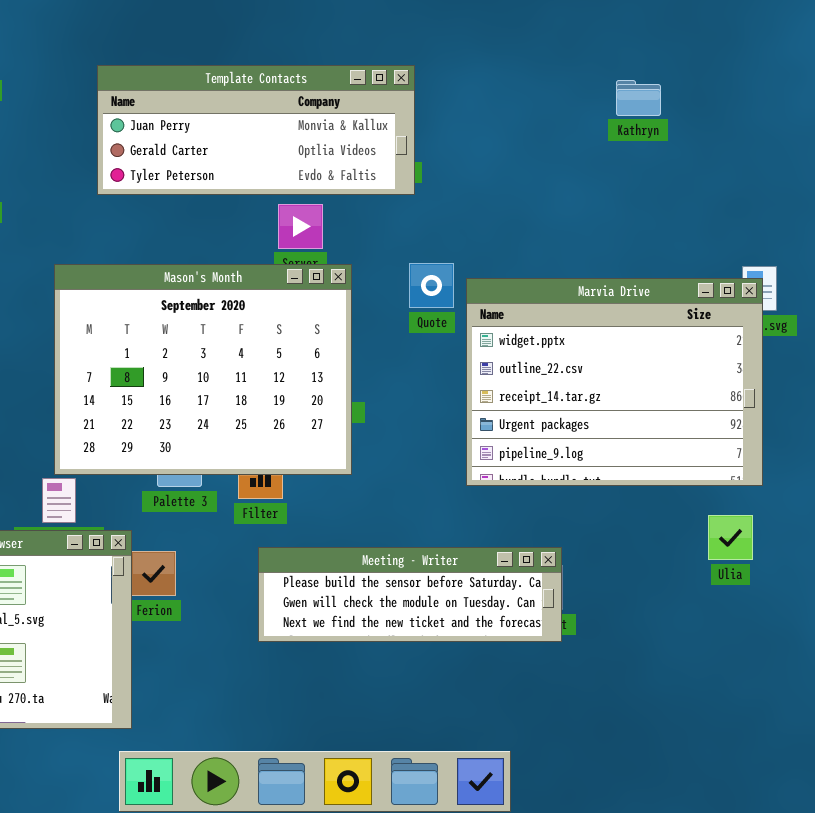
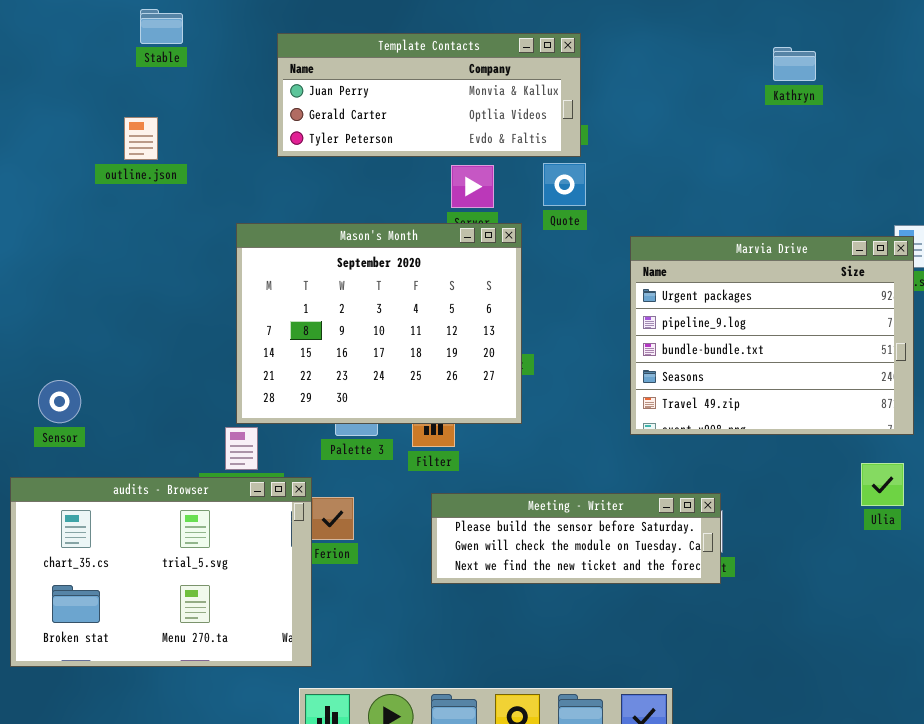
Quote: [409,263,454,308] -> [543,163,586,206], moved
Marvia Drive: [466,278,763,486] -> [630,236,914,435], scrolled down 3 rows

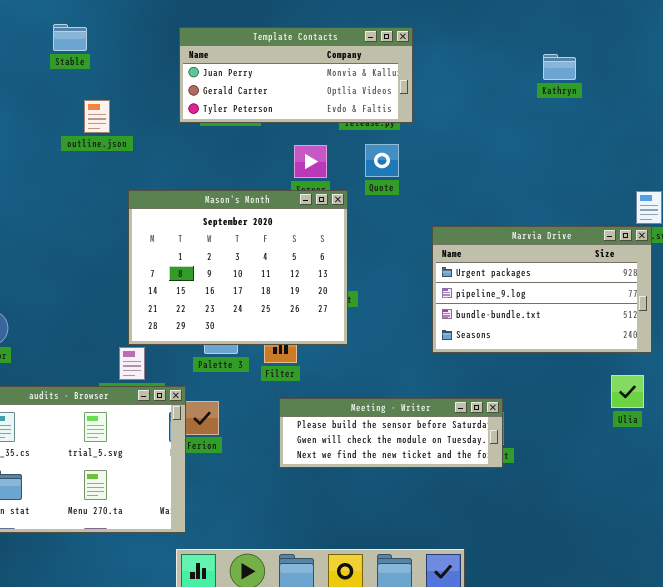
Template Contacts: [277,33,581,157] -> [179,27,413,123], moved
outline.json: [124,117,158,160] -> [84,100,110,133], moved
Marvia Drive: [630,236,914,435] -> [432,226,652,353], resized

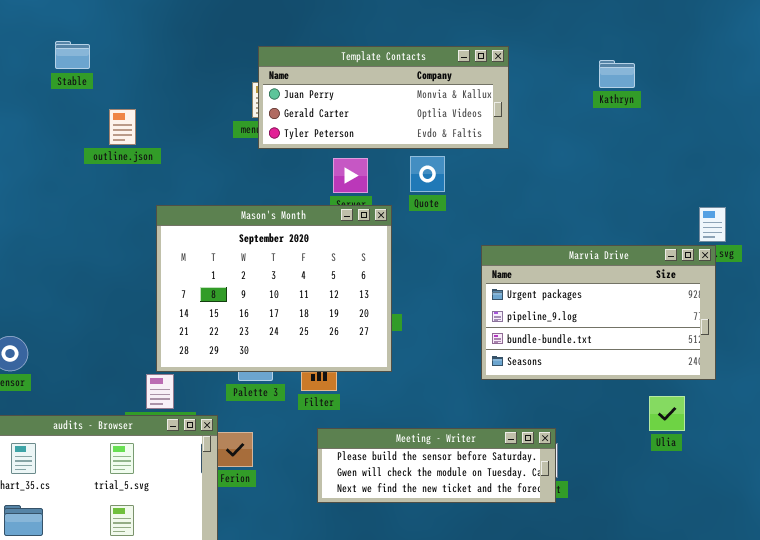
Stable: [53,24,87,51] -> [55,41,90,69], moved
Template Contacts: [179,27,413,123] -> [258,46,509,149], moved
Ulia: [611,375,644,408] -> [649,396,685,431], moved

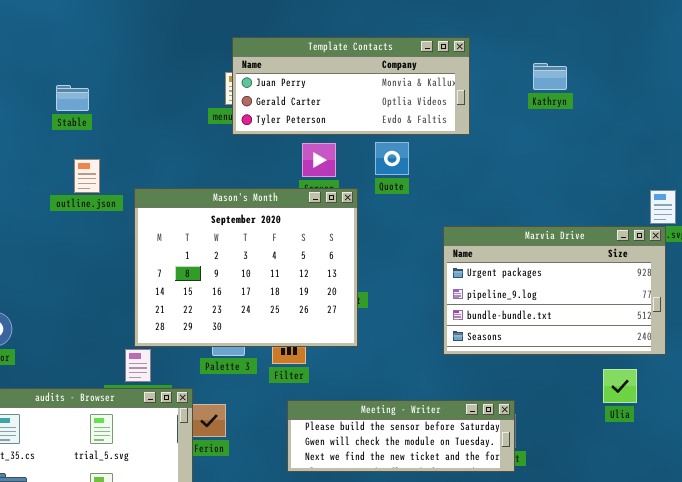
Stable: [55,41,90,69] -> [56,85,89,111], moved
Kathryn: [599,60,635,88] -> [533,63,567,90], moved
outline.json: [109,109,136,145] -> [74,159,100,193], moved

